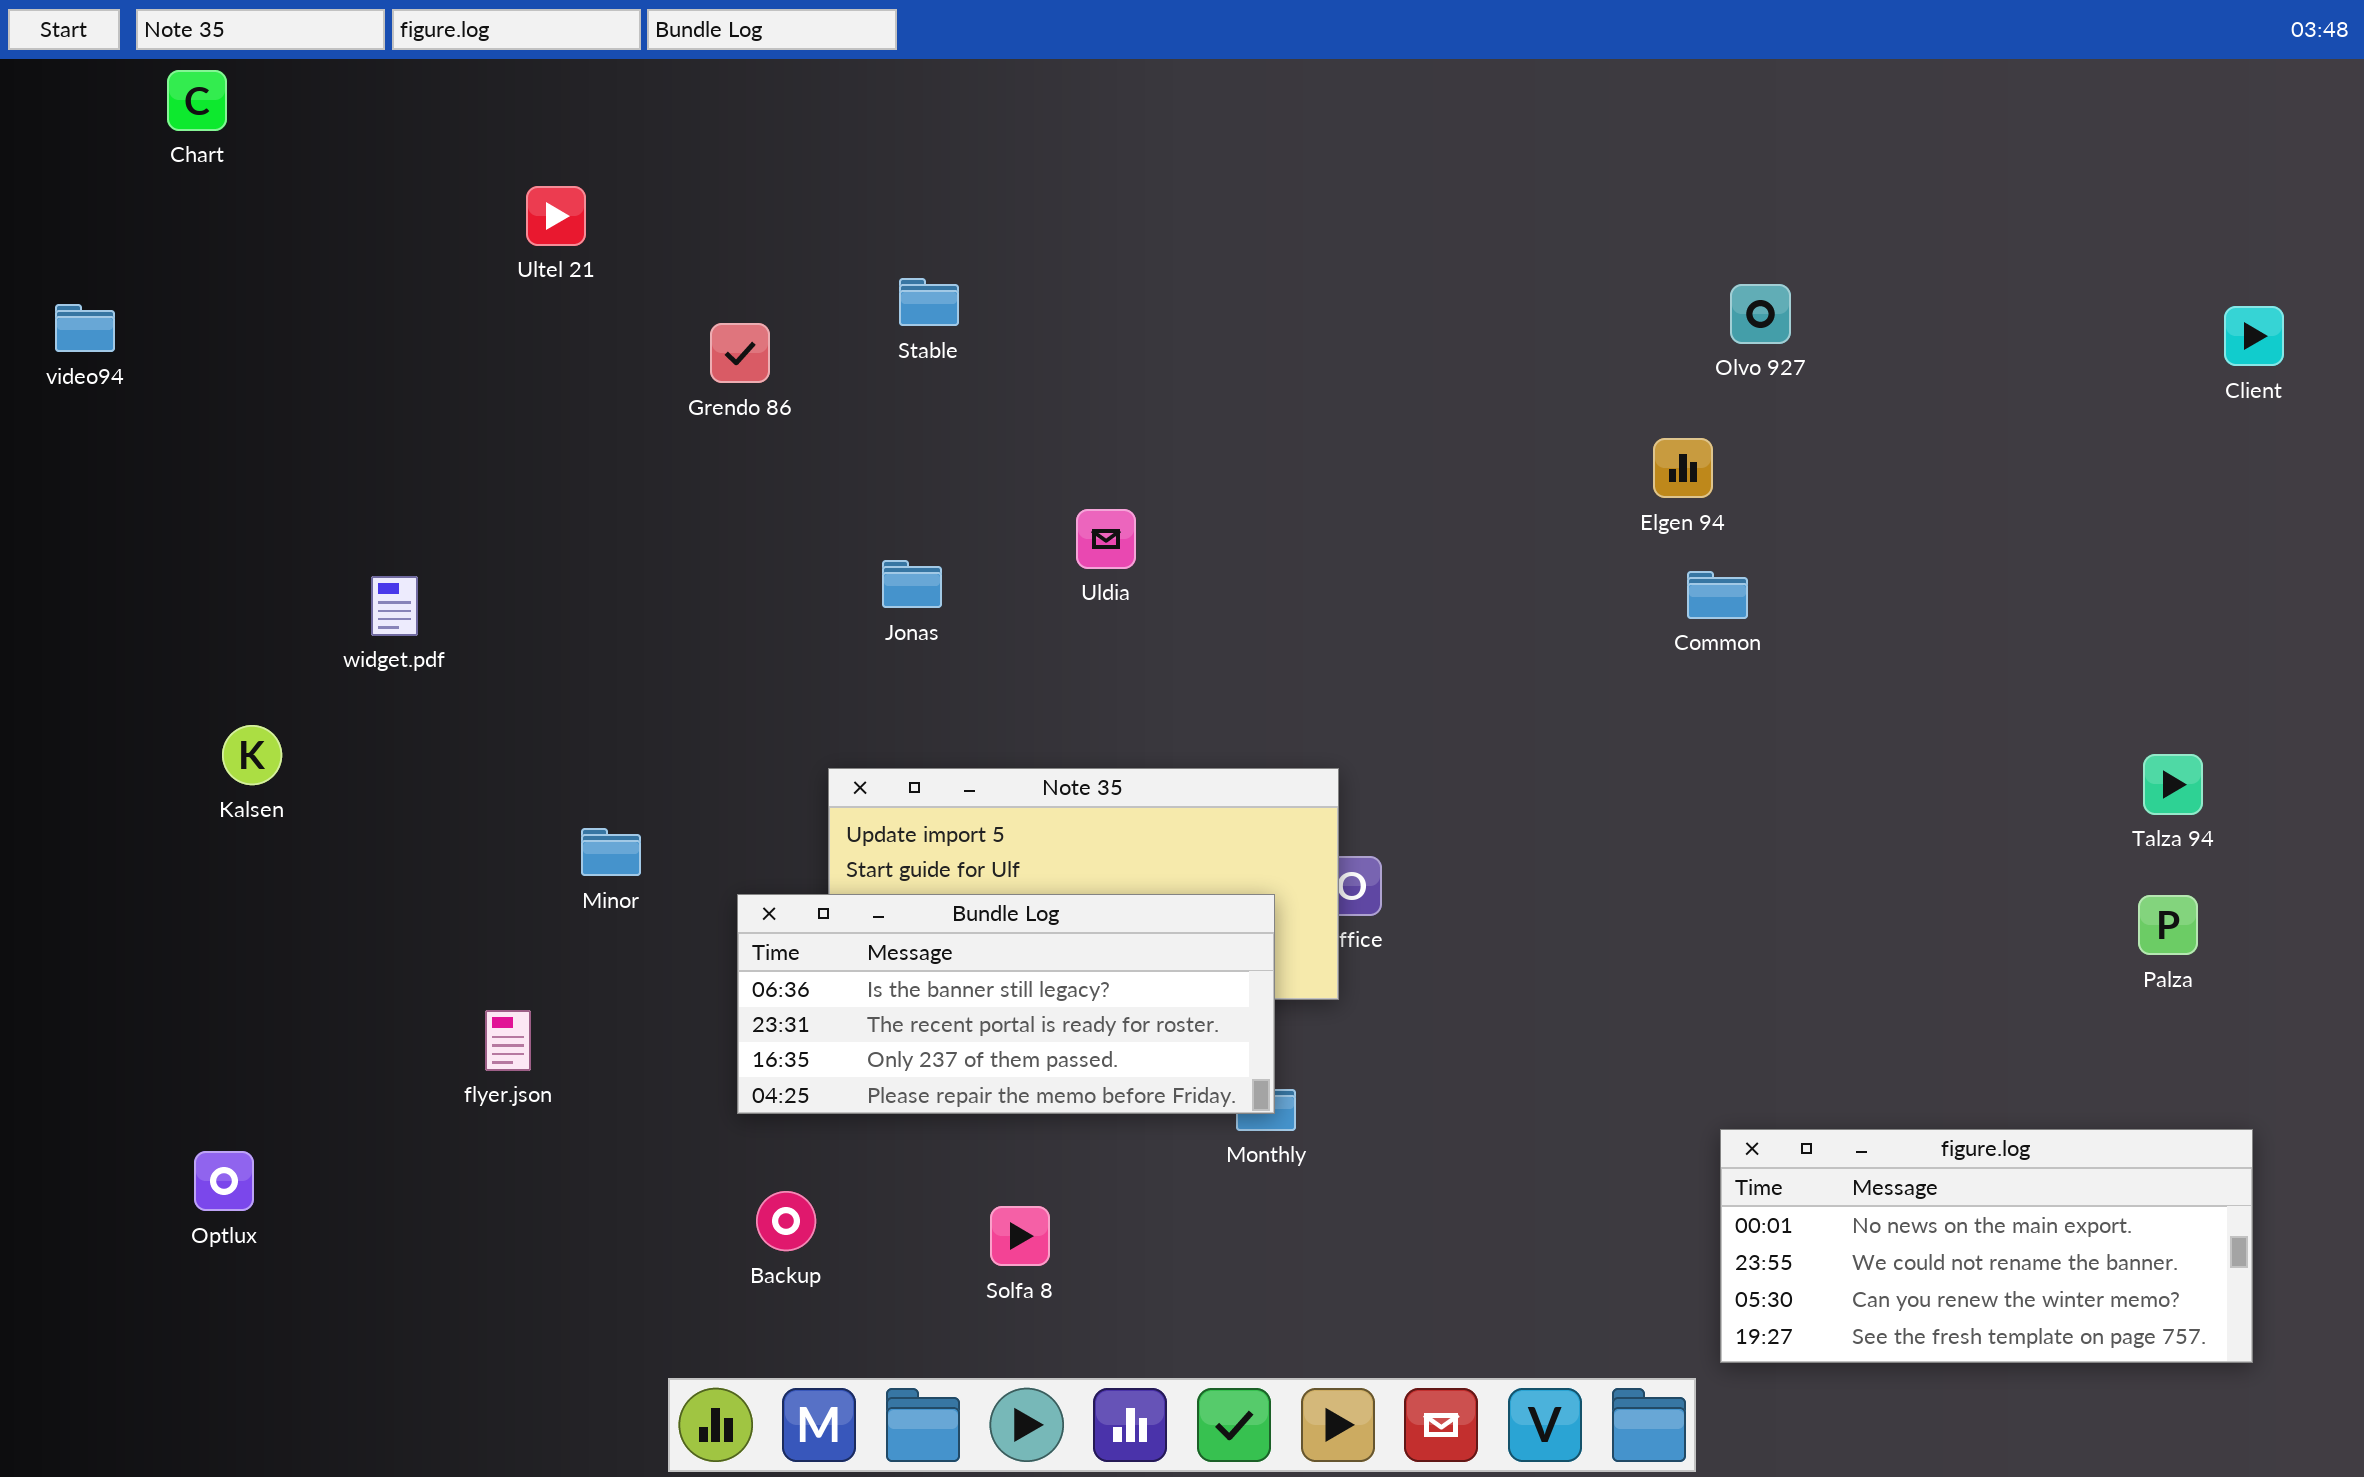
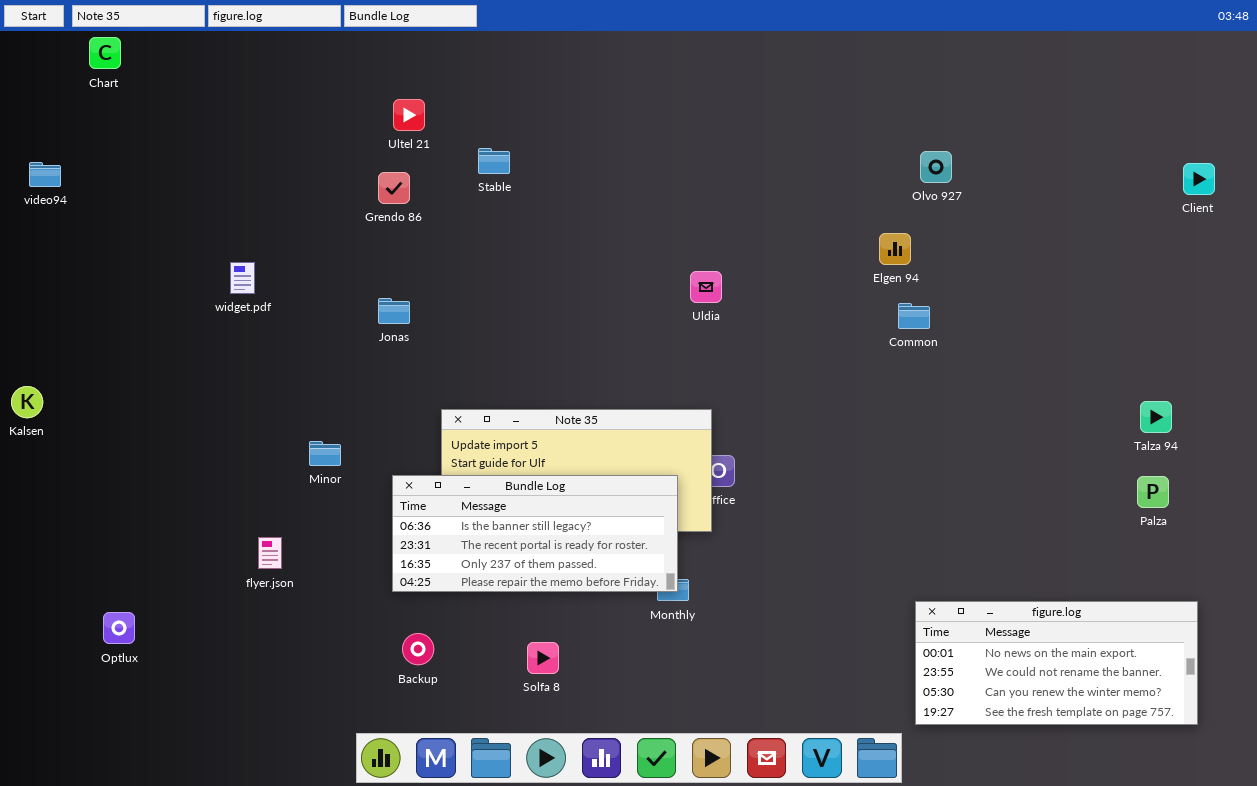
Ultel 21: [526,186,586,246] -> [393,99,425,131], moved
Uldia: [1076,509,1136,569] -> [690,271,722,303], moved
Jonas: [882,560,942,608] -> [378,298,410,324], moved
widget.pdf: [371,576,418,636] -> [230,262,255,294], moved
Kalsen: [222,725,282,785] -> [11,386,43,418], moved

